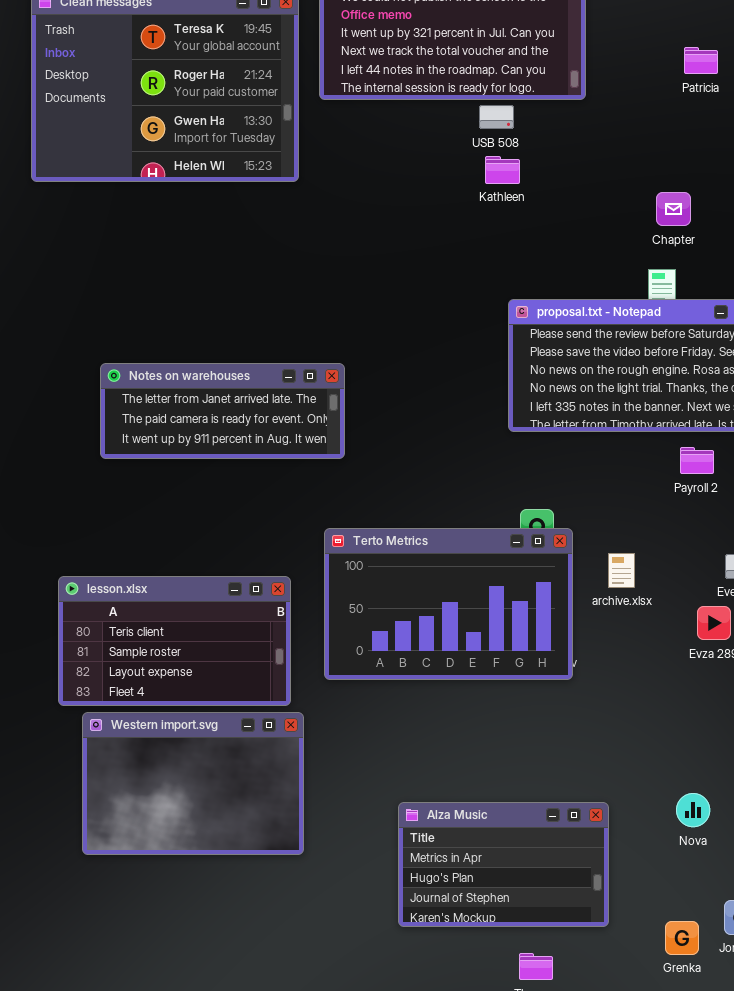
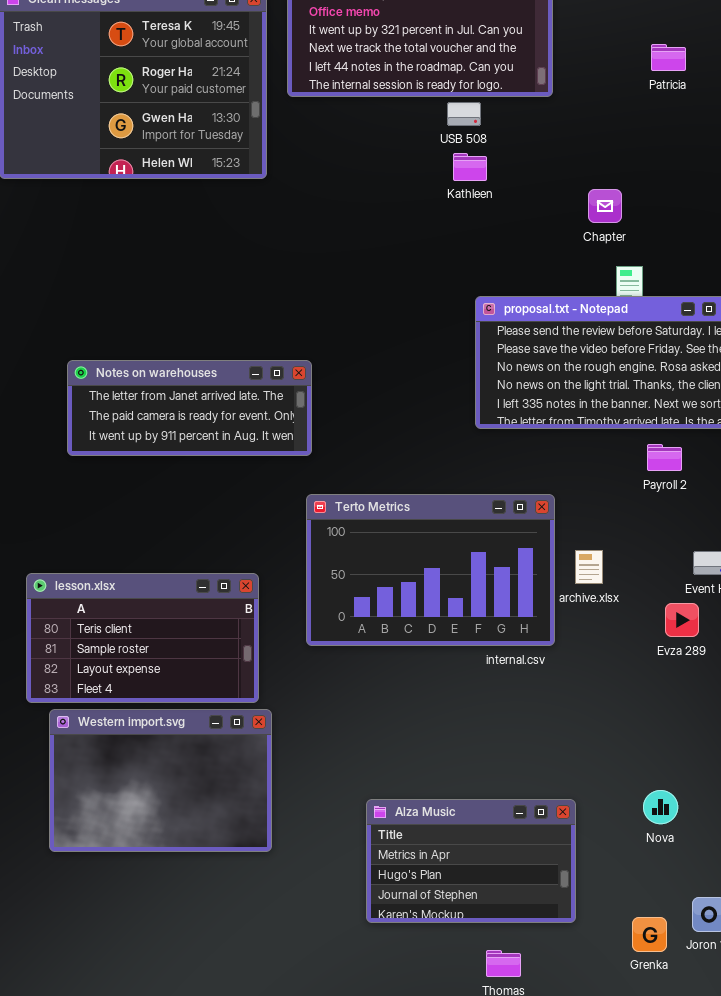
Chapter: [656,192,691,226] -> [588,189,622,223], moved
Terto Metrics: [324,528,573,680] -> [306,494,555,646], moved

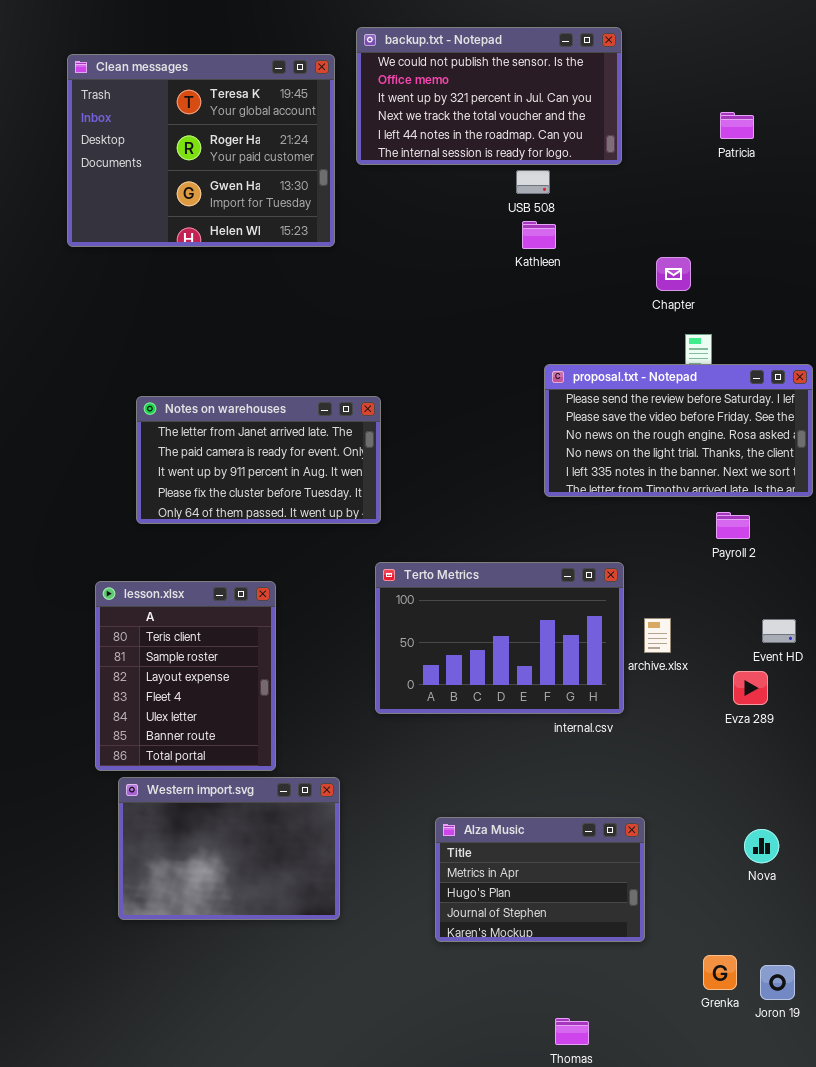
Notes on warehouses: [67,360,312,456] -> [136,396,381,524], resized
lesson.xlsx: [26,573,259,703] -> [95,581,276,771], resized
Nova: [643,790,678,824] -> [744,829,779,863], moved
Alza Music: [366,799,576,923] -> [435,817,645,942], moved
Grenka: [632,917,667,952] -> [703,955,737,990], moved

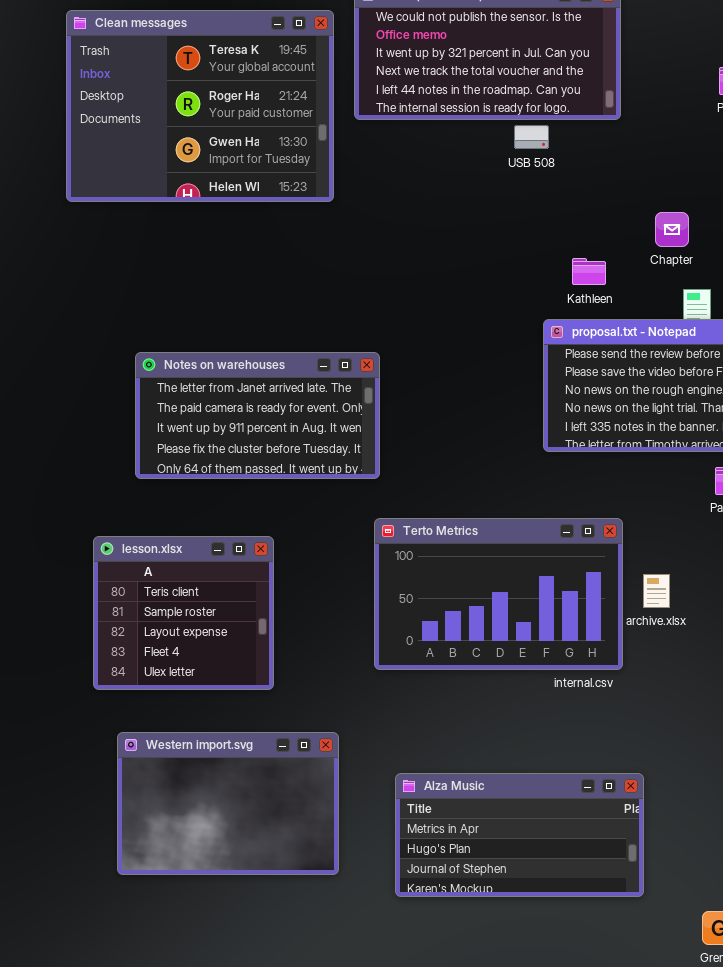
Kathleen: [522,221,556,249] -> [572,258,606,285], moved
lesson.xlsx: [95,581,276,771] -> [93,536,274,690], resized
Alza Music: [435,817,645,942] -> [395,773,644,897], resized

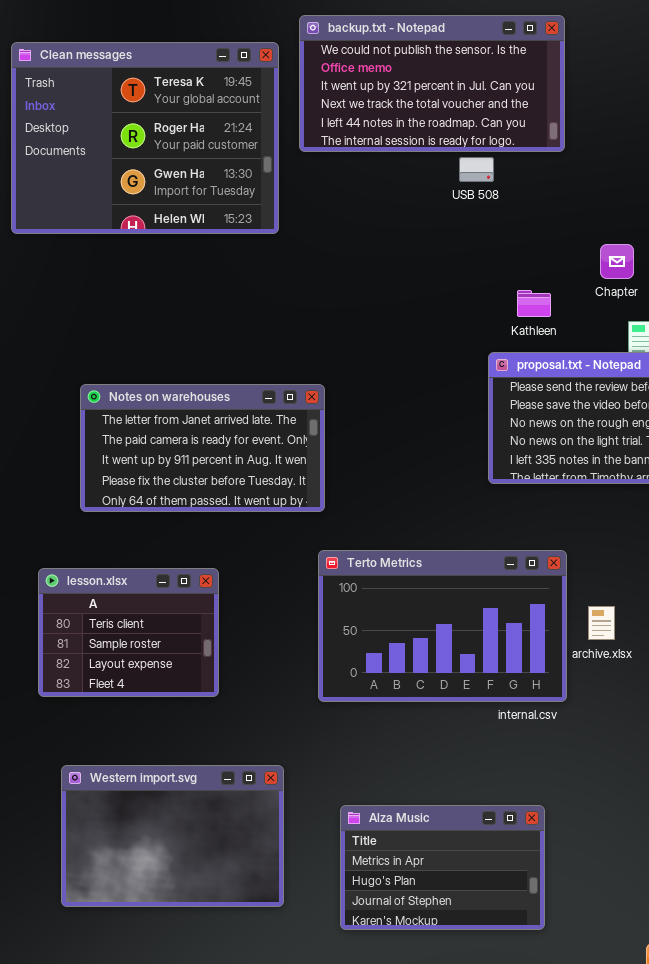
lesson.xlsx: [93,536,274,690] -> [38,568,219,697], resized
Alza Music: [395,773,644,897] -> [340,805,545,930], resized

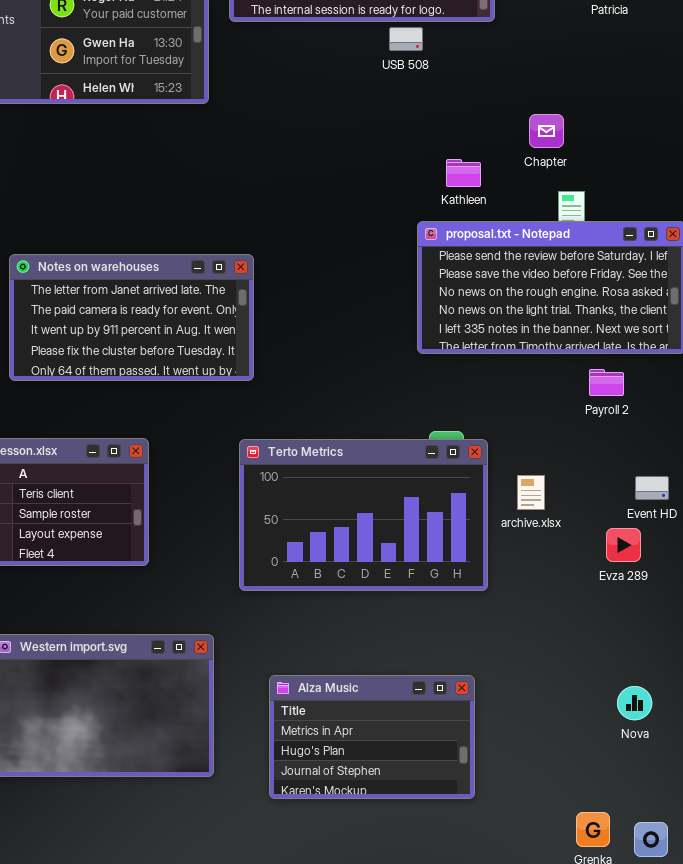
Terto Metrics: [318,550,567,702] -> [239,439,488,591], moved

